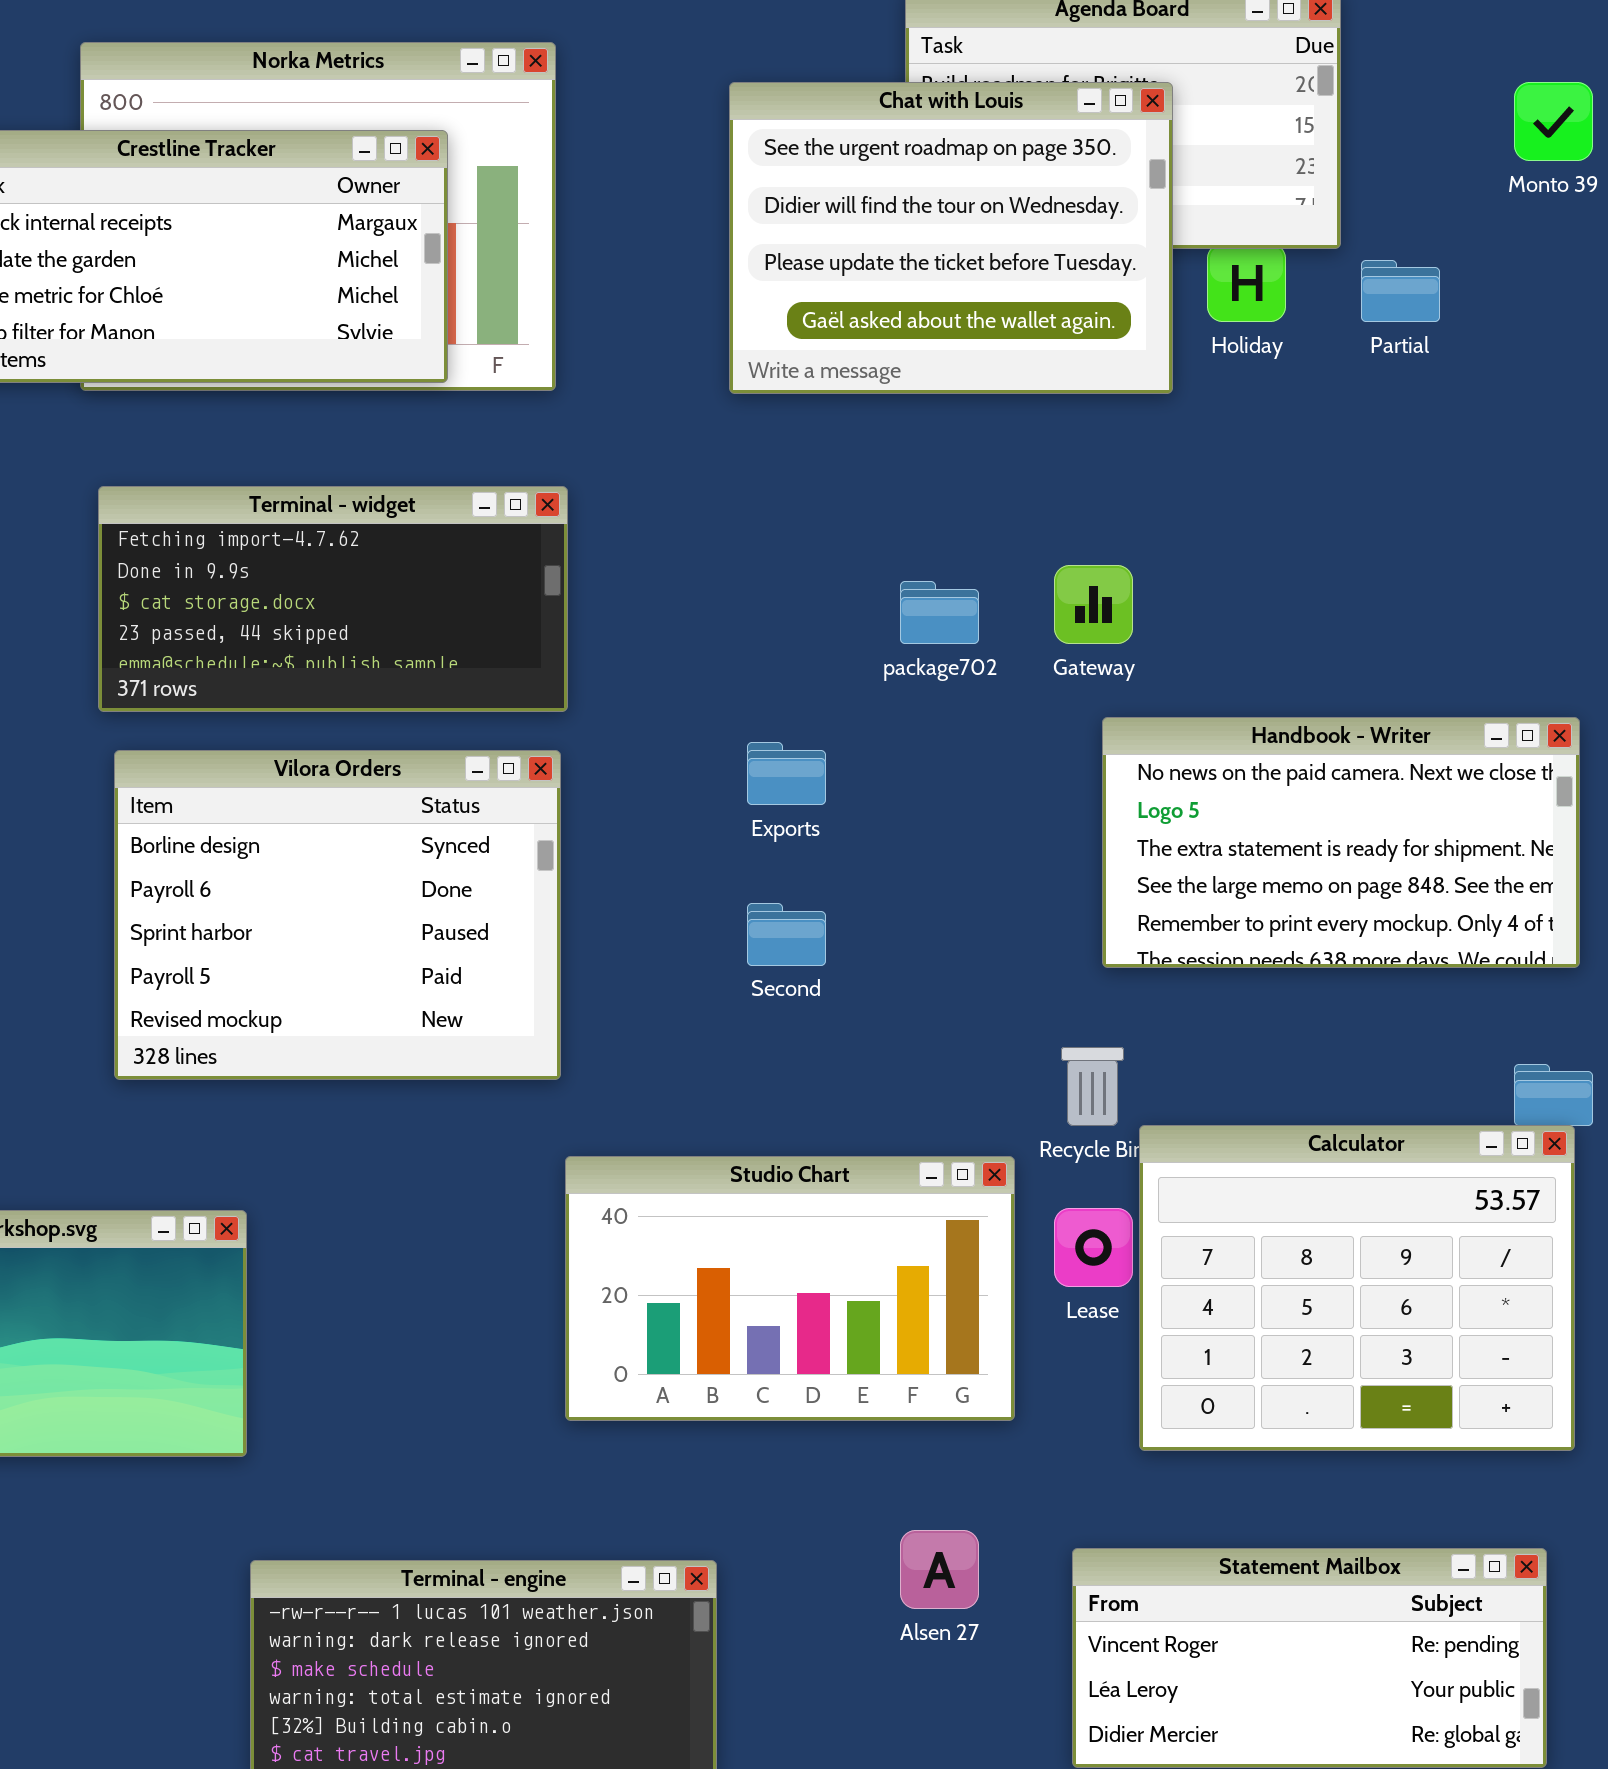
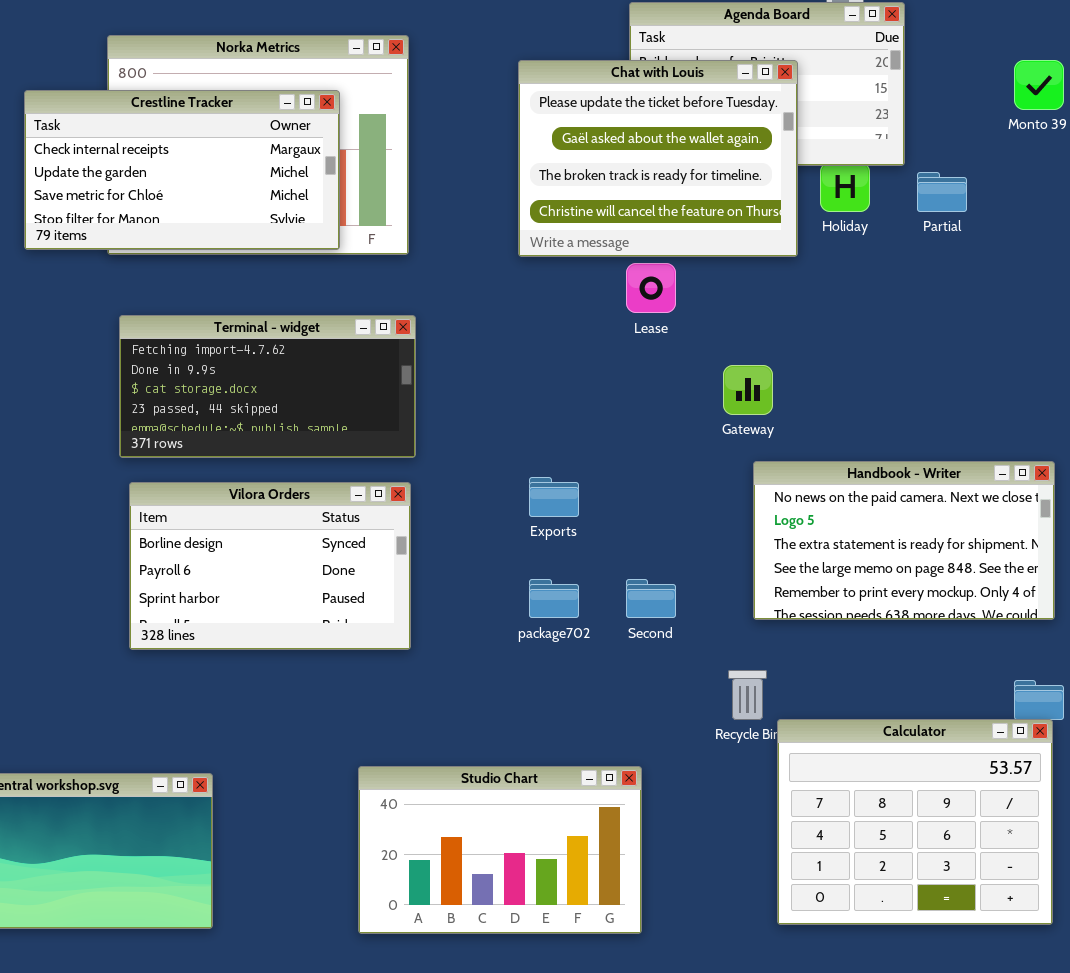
Chat with Louis: [729,82,1173,394] -> [518,60,798,257], scrolled down 2 rows
package702: [900,581,979,644] -> [529,579,579,618], moved
Vilora Orders: [114,750,561,1080] -> [129,482,411,650], resized
Second: [747,903,826,966] -> [626,579,676,618], moved
Studio Chart: [565,1156,1015,1421] -> [358,766,642,934], moved
Lease: [1054,1208,1133,1287] -> [626,263,676,313], moved

